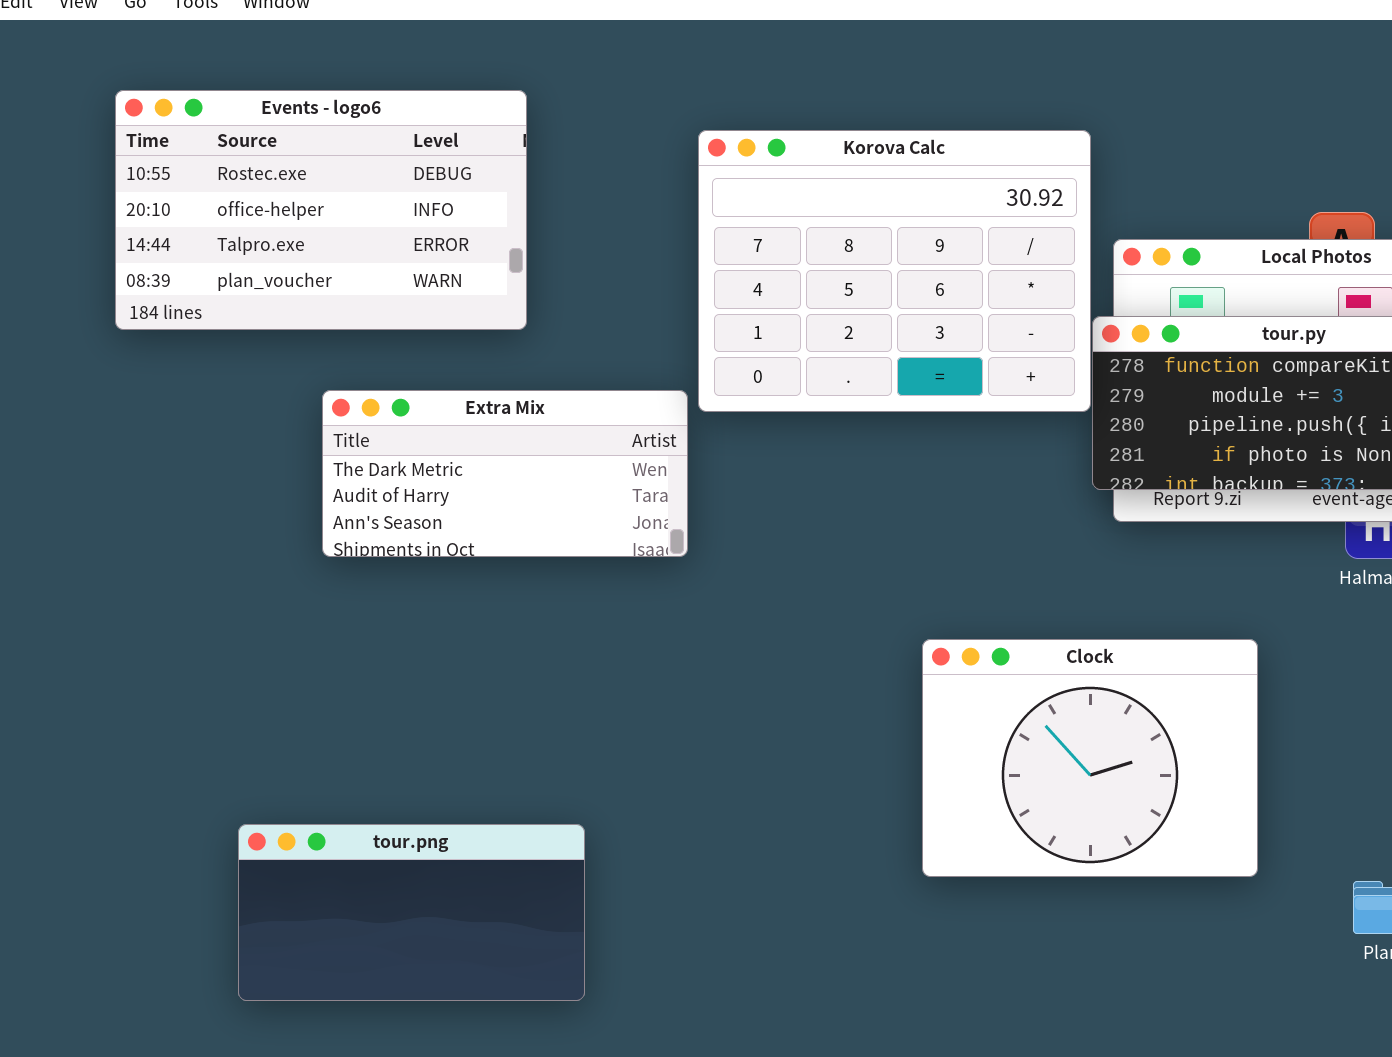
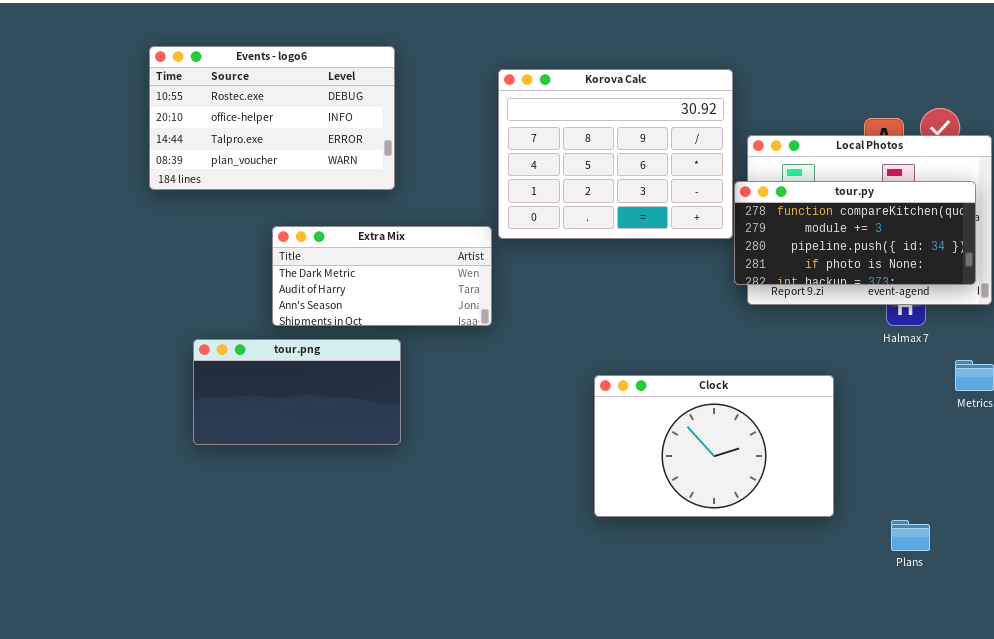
Clock: [922,639,1258,877] -> [594,375,834,517], resized
tour.png: [238,824,585,1001] -> [193,339,401,445], moved

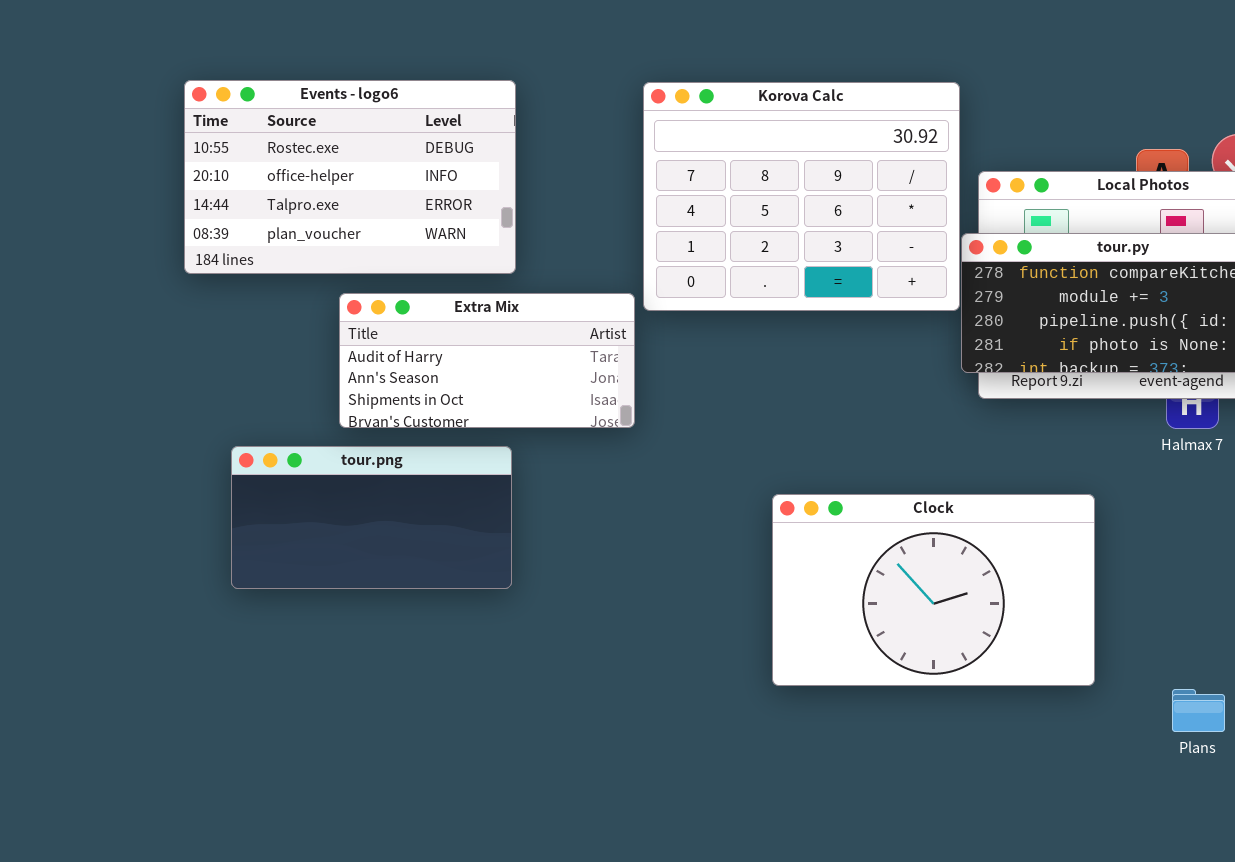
Events - logo6: [149,46,395,190] -> [184,80,516,274], moved
Extra Mix: [272,226,492,326] -> [339,293,635,428], scrolled down 1 row

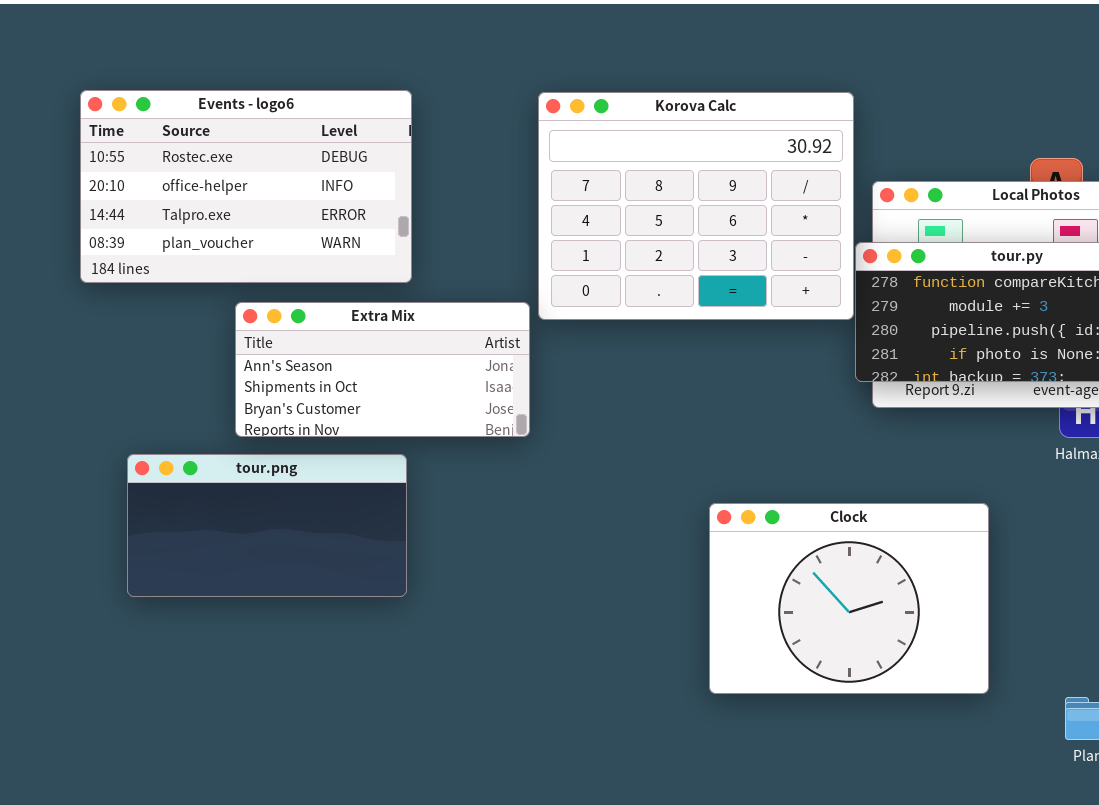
Extra Mix: [339,293,635,428] -> [235,302,530,437], scrolled down 1 row
Clock: [772,494,1095,686] -> [709,503,989,694], resized

